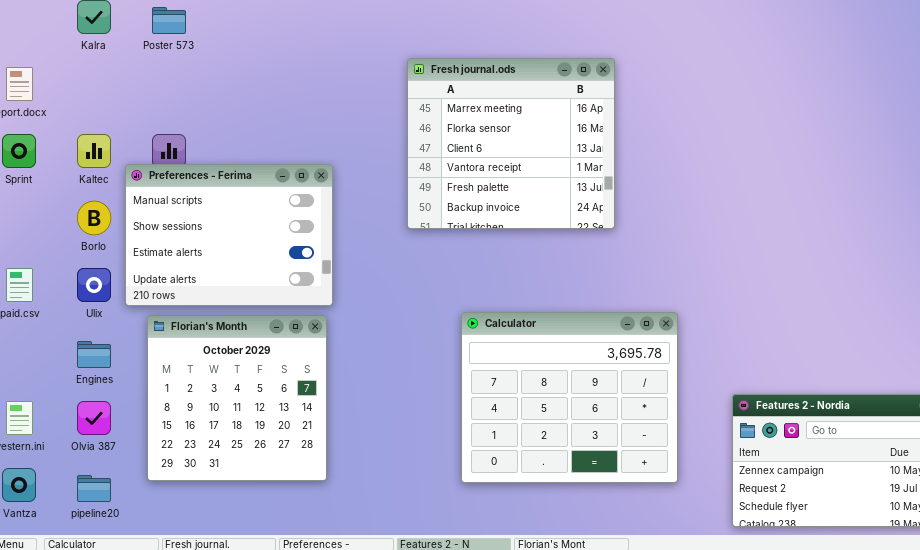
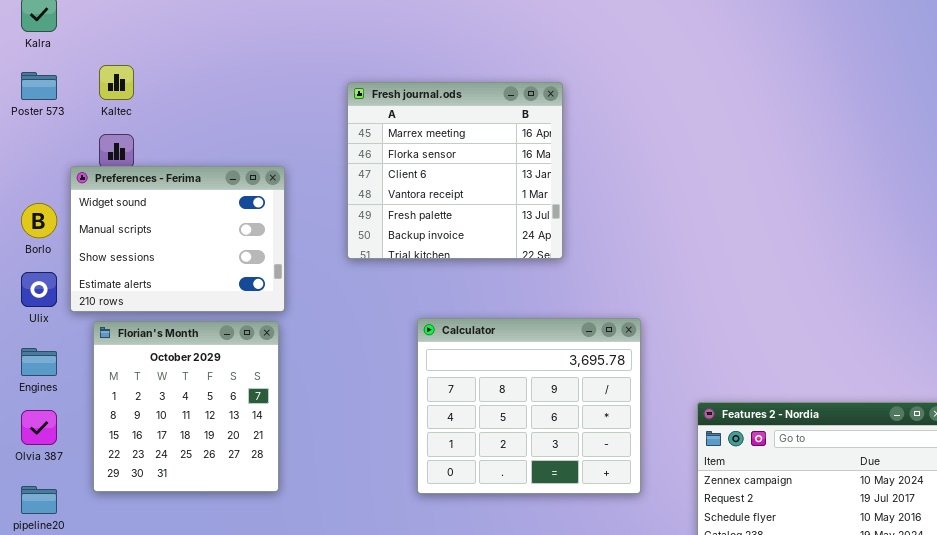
Poster 573: [152,7,186,34] -> [21,72,57,100], moved
Fresh journal.ods: [407,58,615,229] -> [347,82,563,259], moved
Kaltec: [77,134,111,168] -> [99,65,134,100], moved
Preferences - Ferima: [125,164,333,306] -> [70,166,285,312], scrolled up 1 row

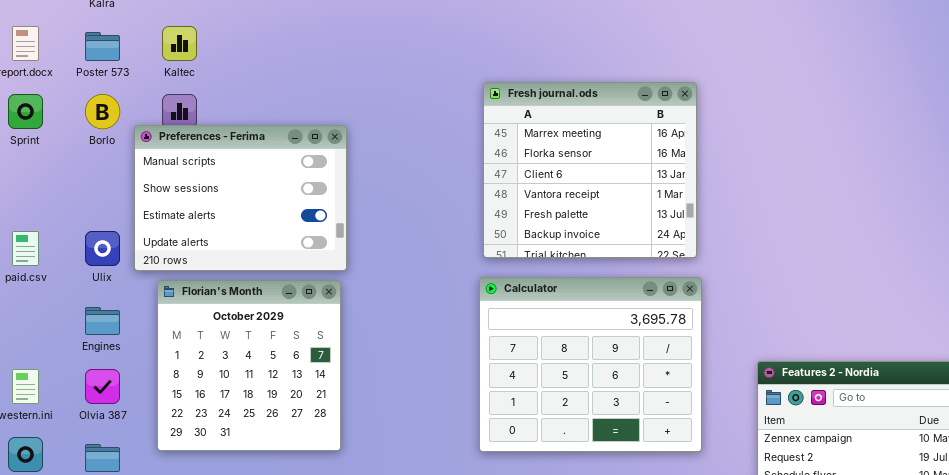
Fresh journal.ods: [347,82,563,259] -> [483,82,697,258], moved
Preferences - Ferima: [70,166,285,312] -> [134,125,347,271], scrolled down 1 row
Borlo: [21,203,57,238] -> [85,94,120,129], moved

